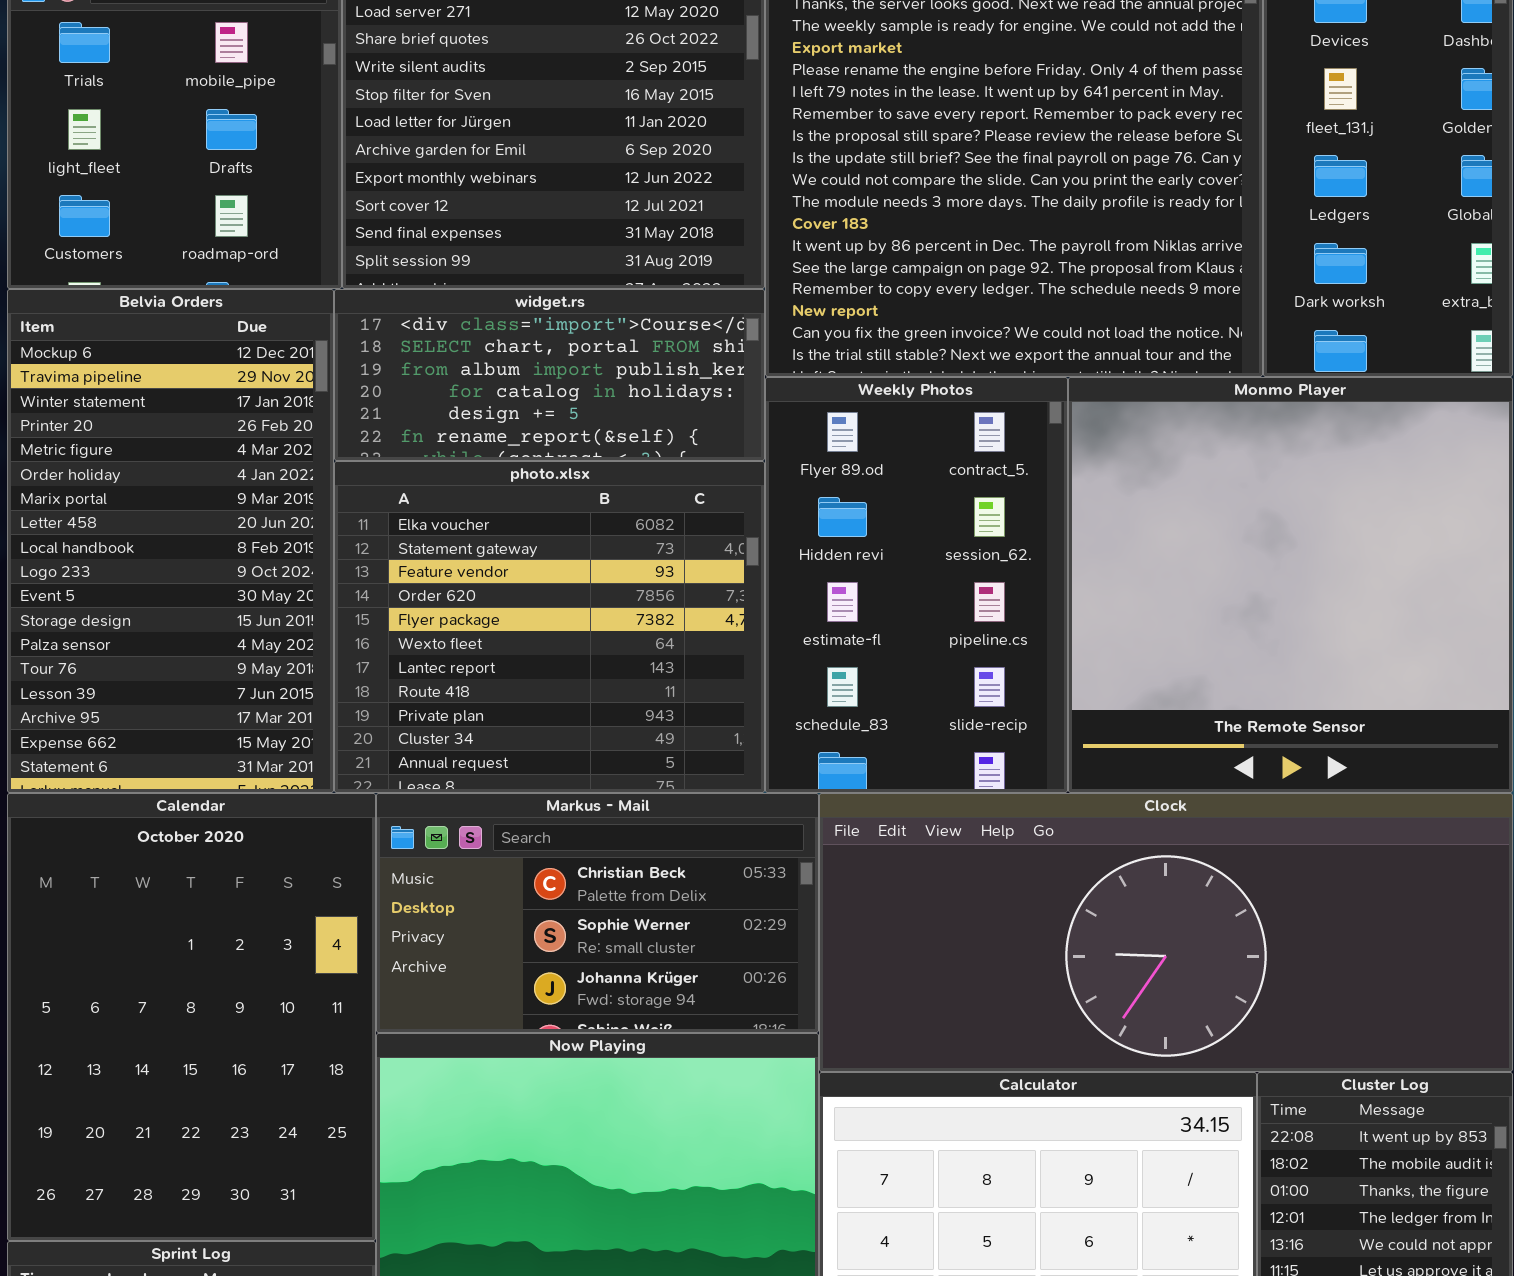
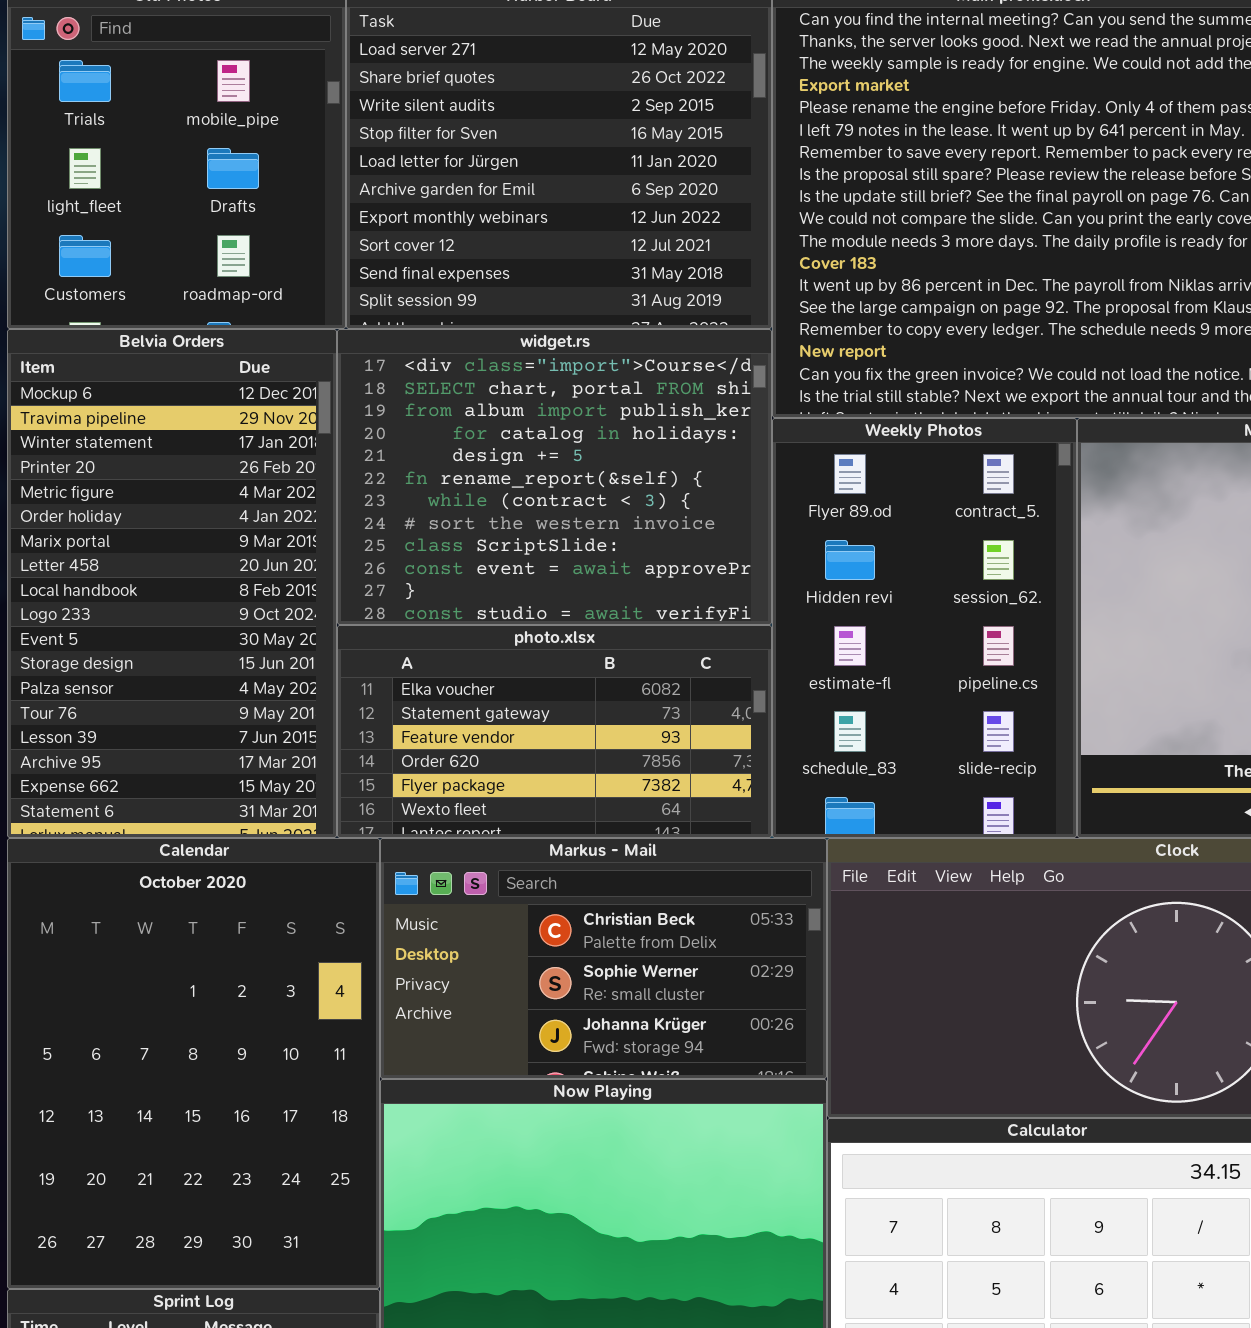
widget.rs: [334,289,765,461] -> [337,329,772,625], resized
photo.xlsx: [334,461,765,793] -> [337,625,772,838], resized

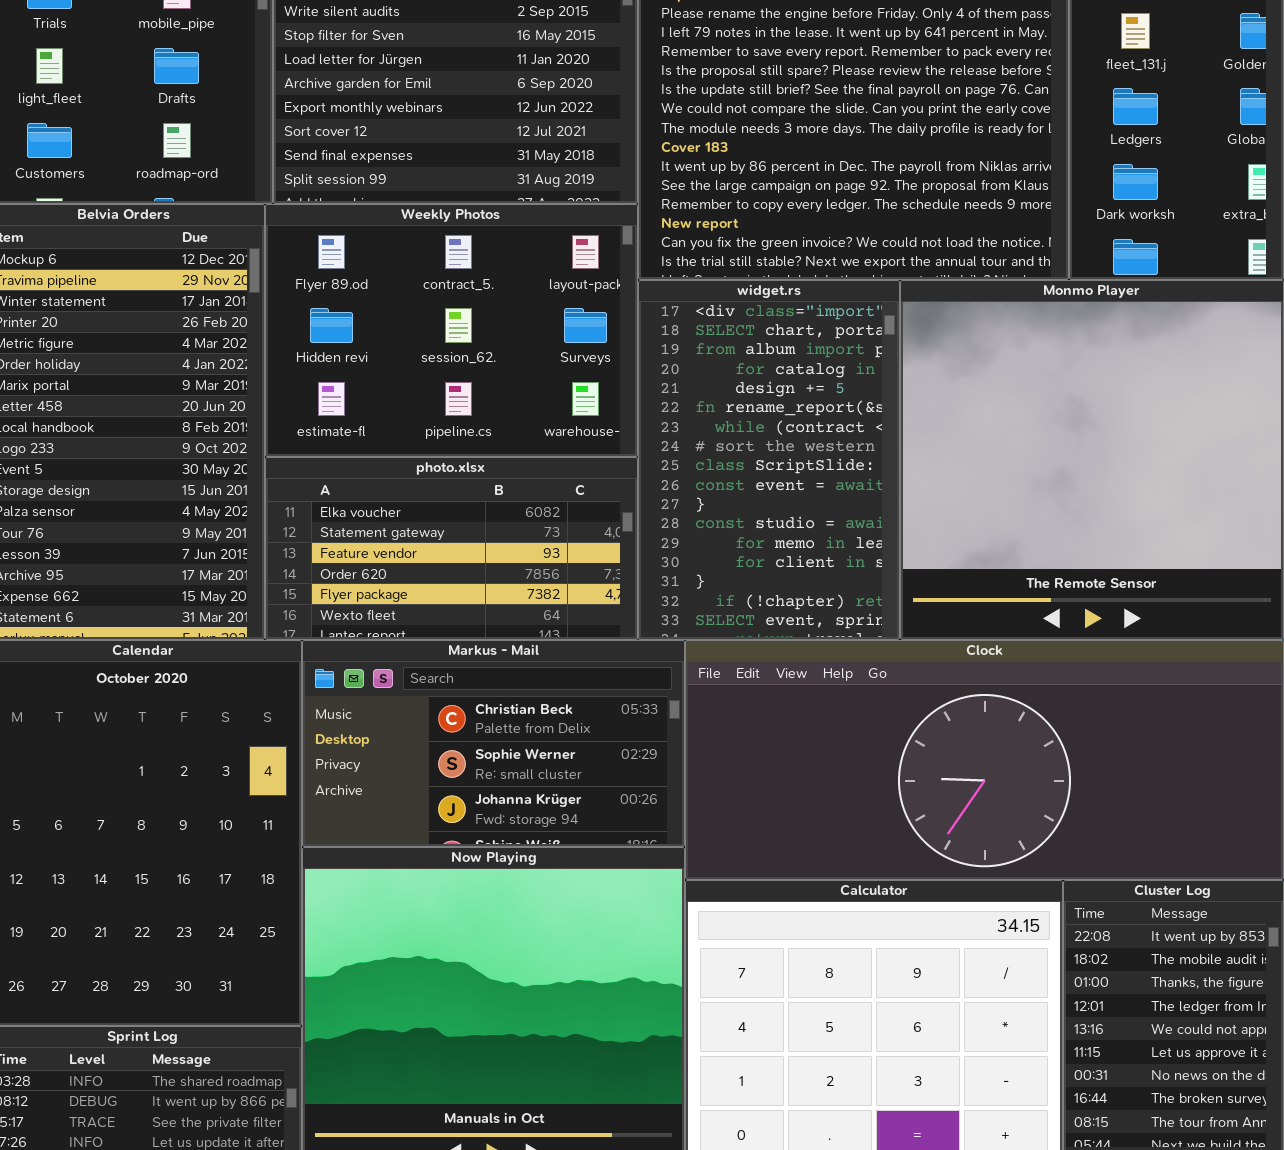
widget.rs: [337,329,772,625] -> [638,280,900,640], moved, resized
Weekly Photos: [772,418,1077,838] -> [265,204,638,457], moved, resized

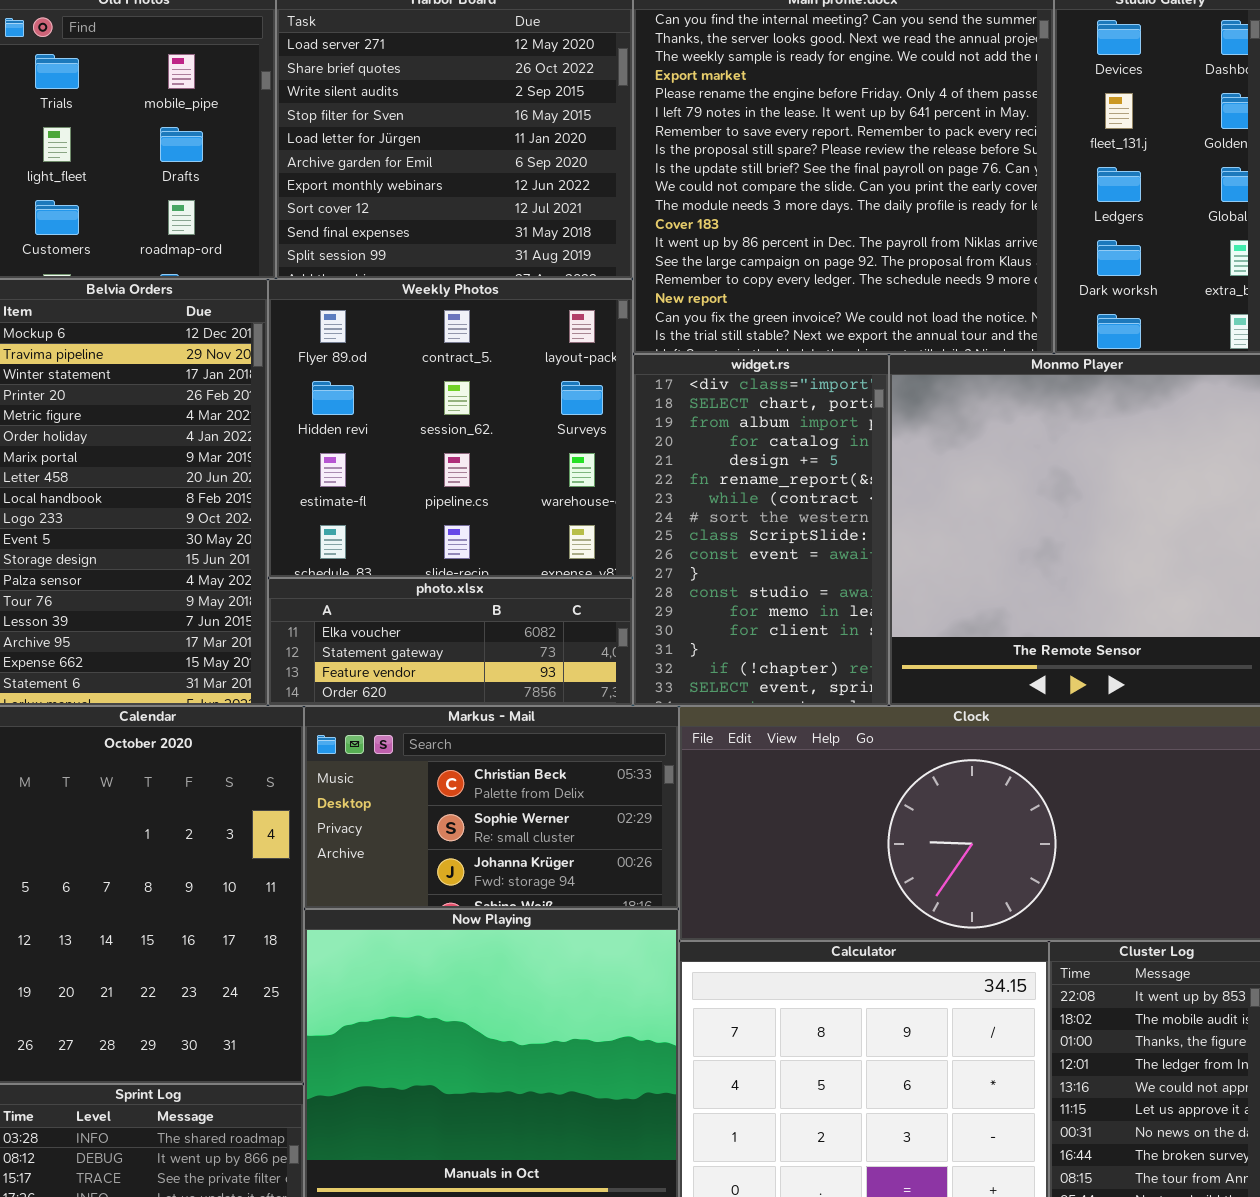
Weekly Photos: [265,204,638,457] -> [268,279,633,578], resized
photo.xlsx: [265,457,638,640] -> [268,578,633,706], resized

